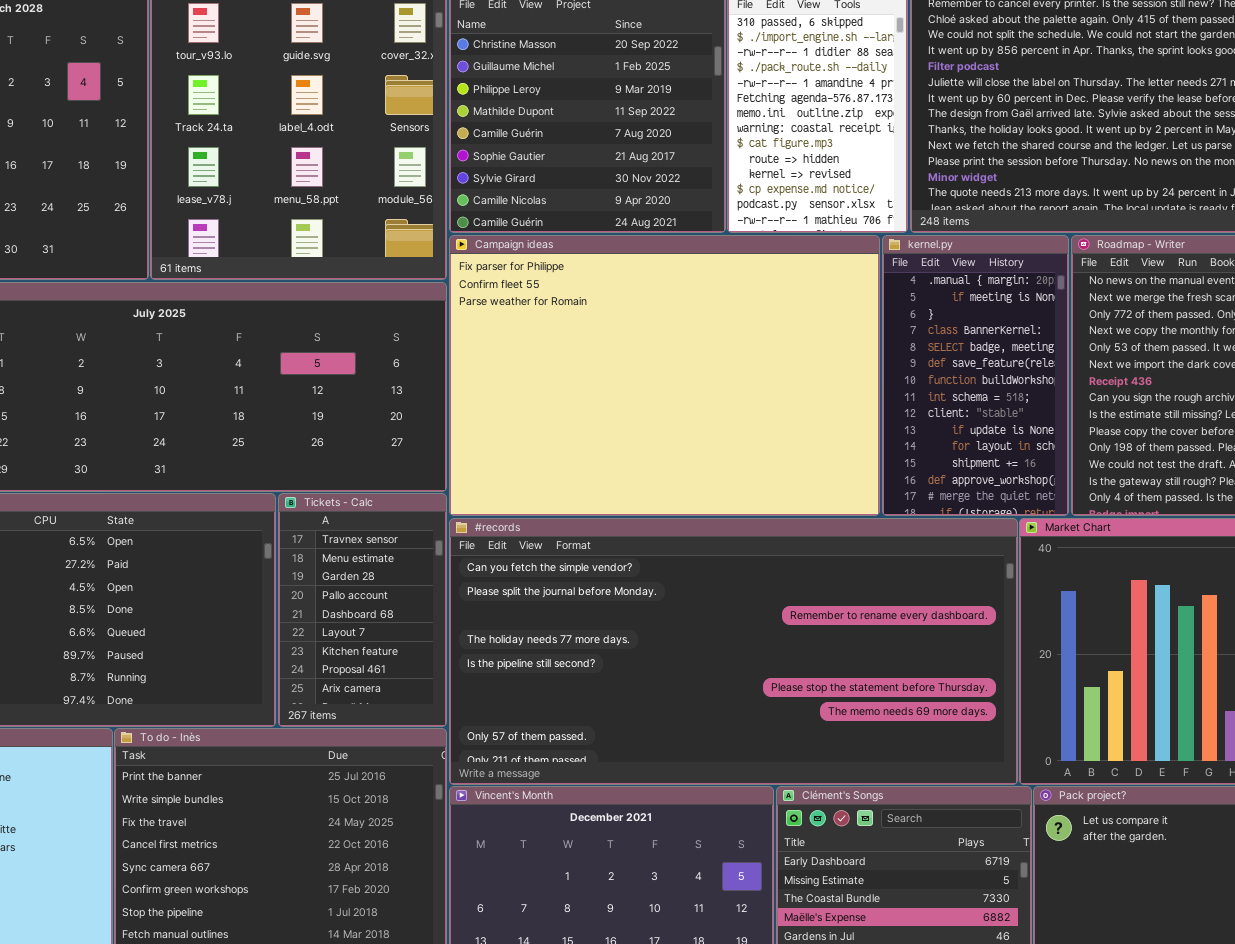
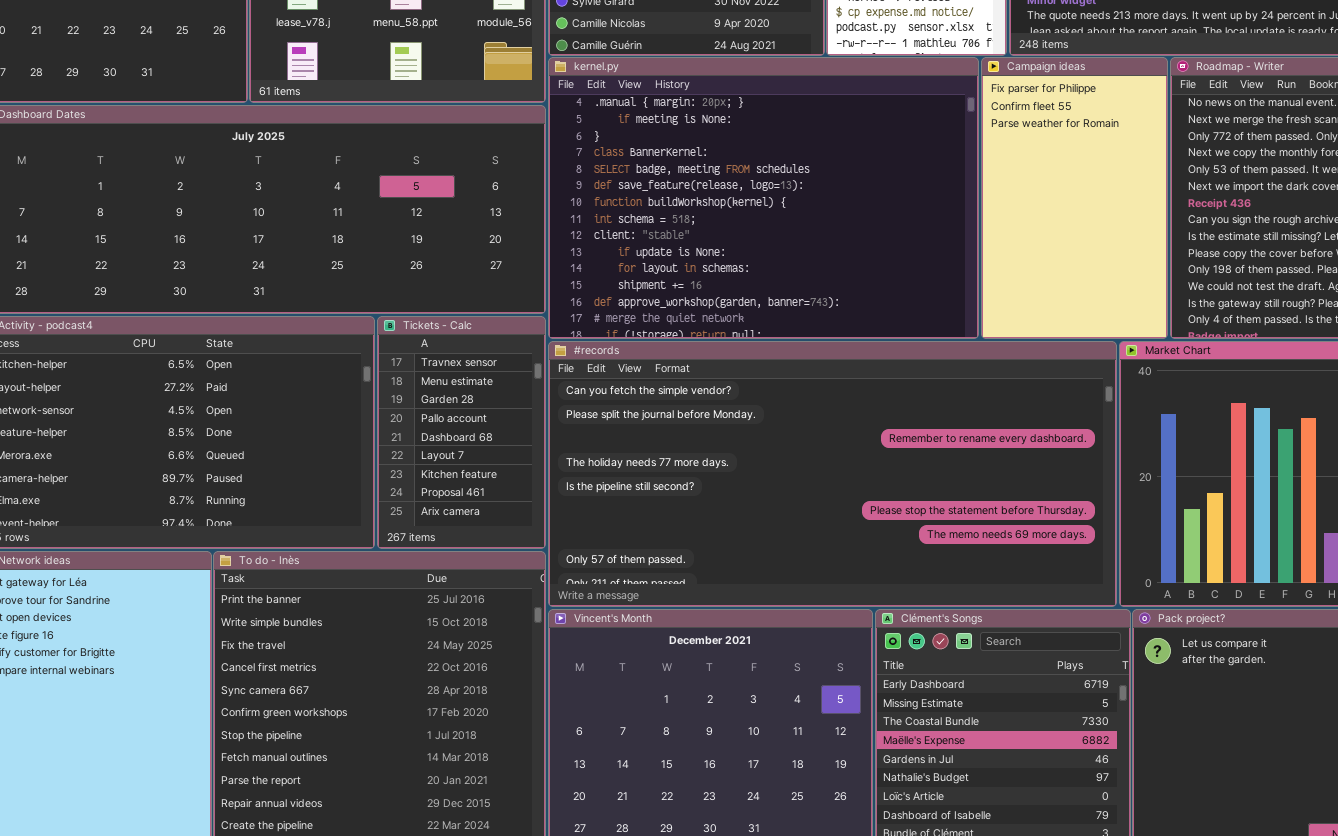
Campaign ideas: [449,235,880,516] -> [981,57,1168,339], moved, resized
kernel.py: [882,235,1069,516] -> [548,57,979,339], moved, resized

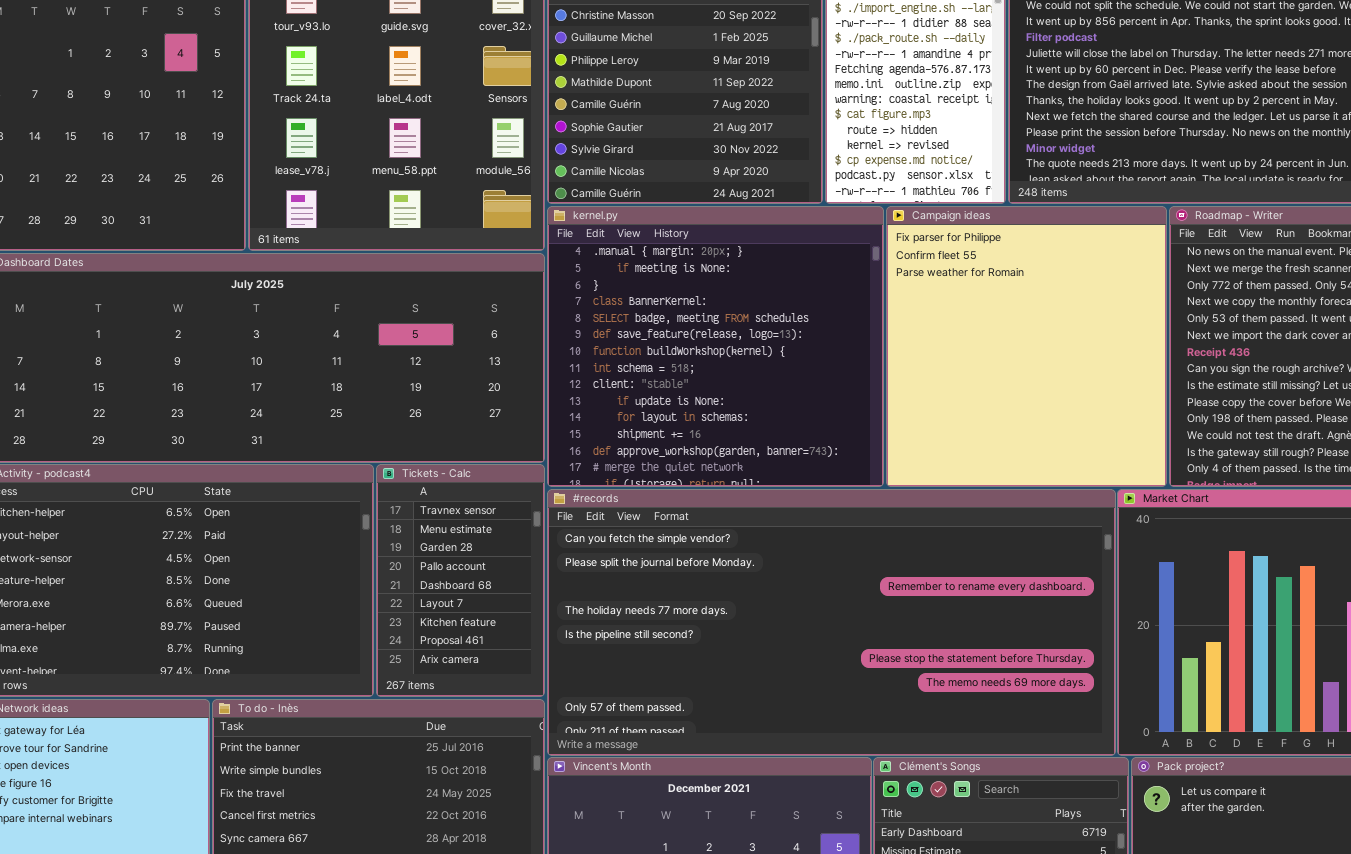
kernel.py: [548,57,979,339] -> [547,206,884,487], resized
Campaign ideas: [981,57,1168,339] -> [886,206,1167,487], resized

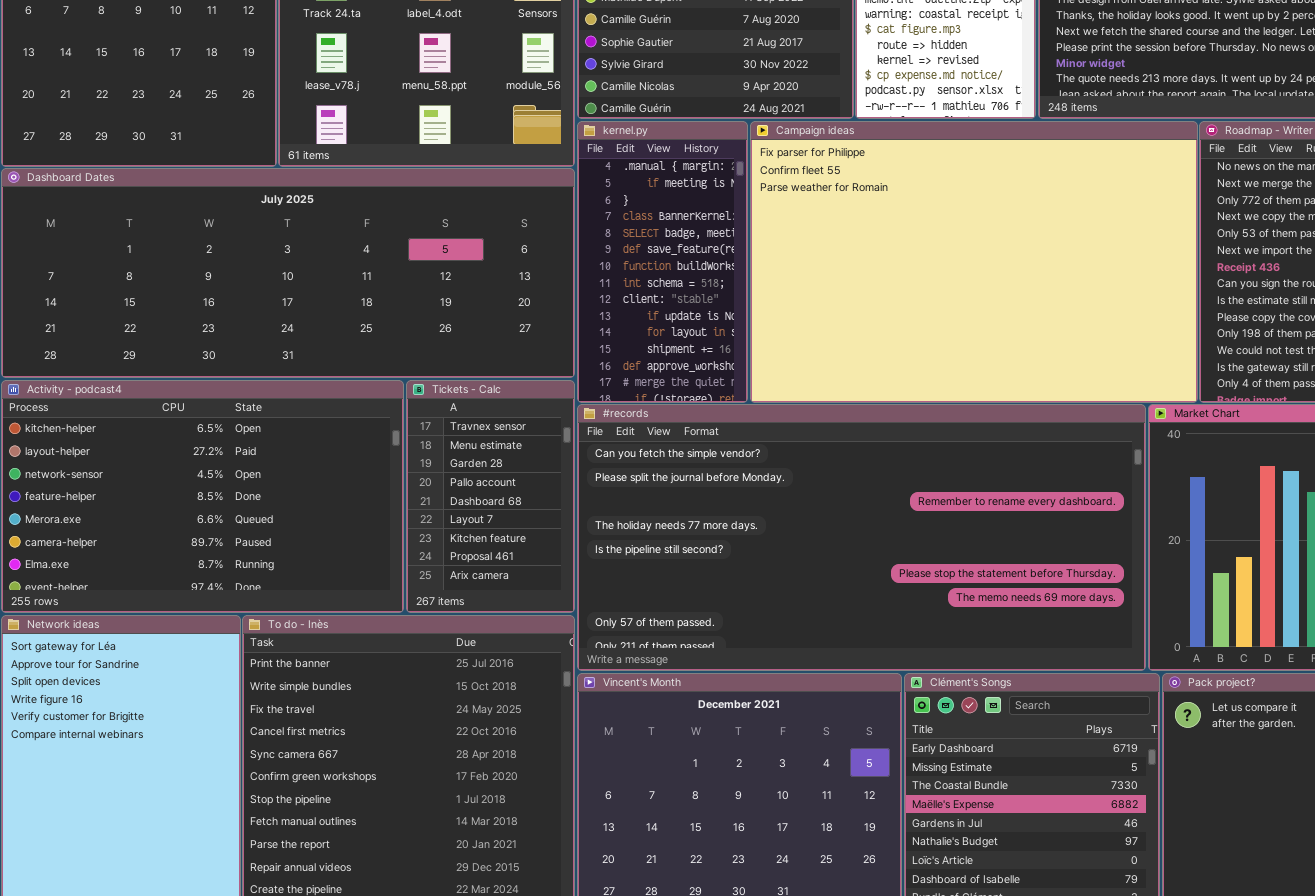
kernel.py: [547,206,884,487] -> [577,121,748,403], resized
Campaign ideas: [886,206,1167,487] -> [750,121,1198,403], resized

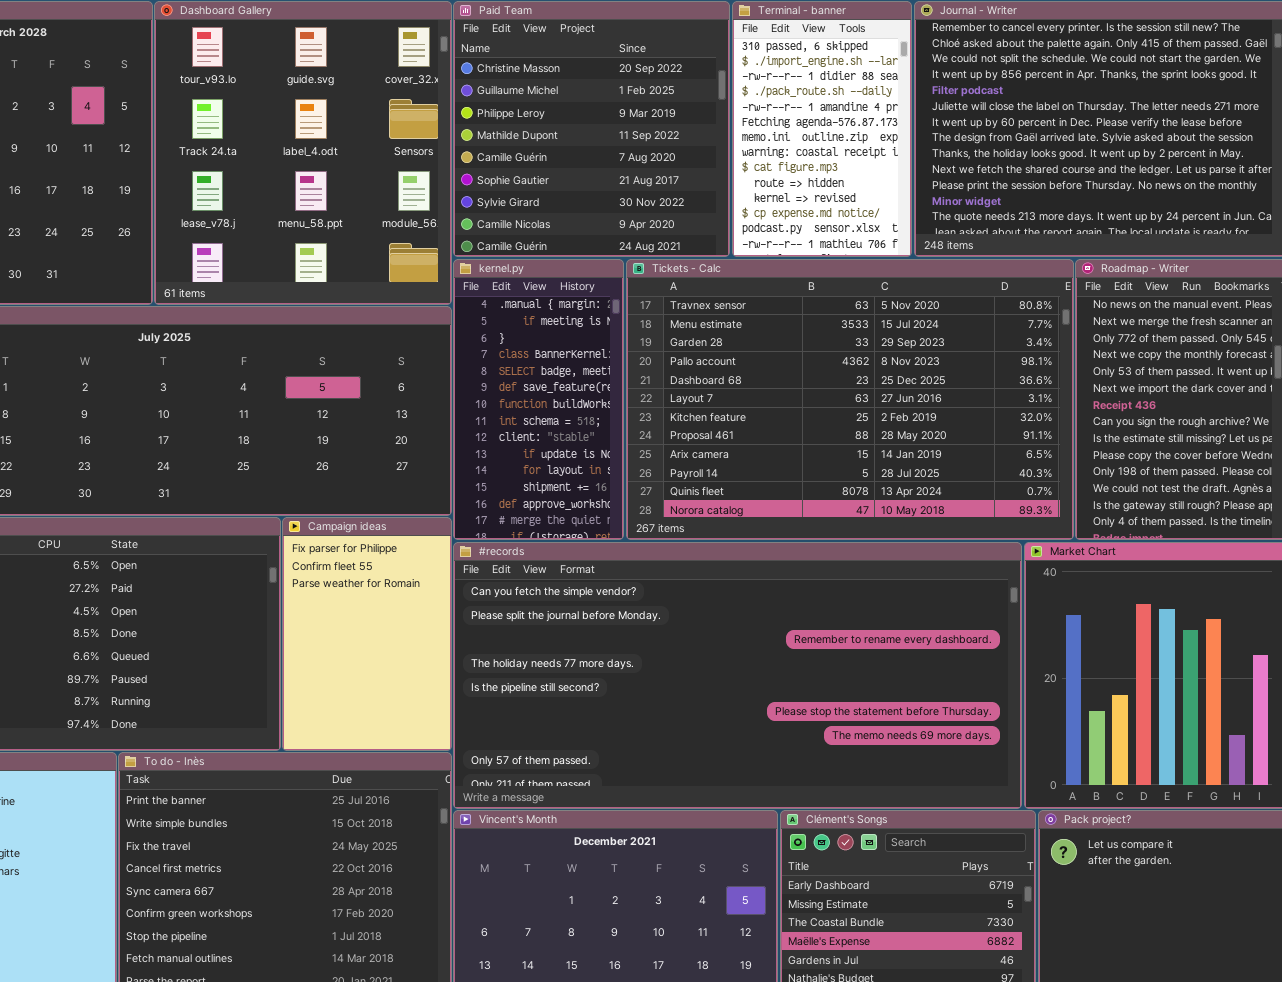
Campaign ideas: [750,121,1198,403] -> [282,517,452,751], moved, resized
Tickets - Calc: [406,380,575,613] -> [626,259,1074,540], moved, resized

